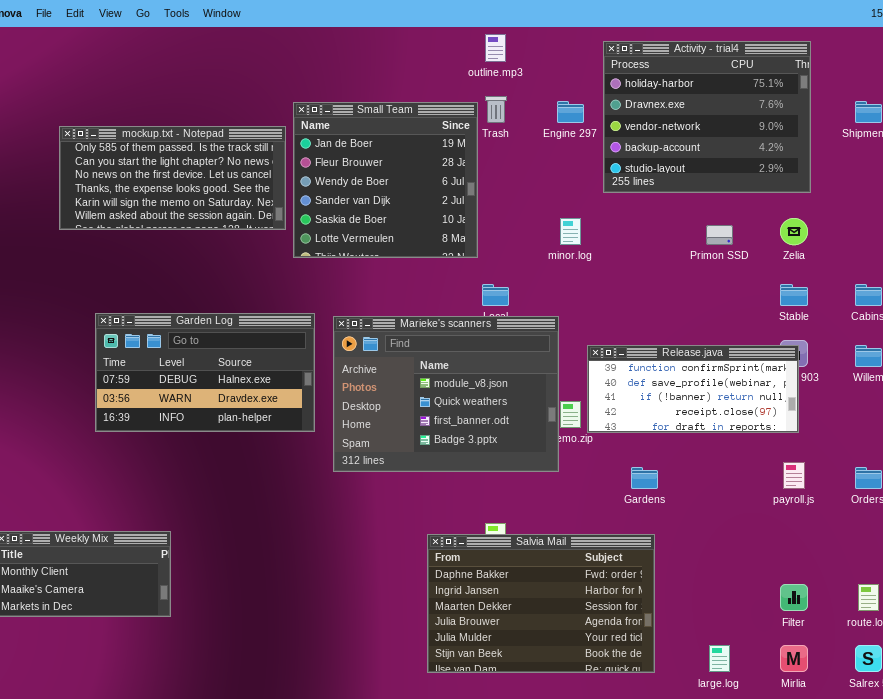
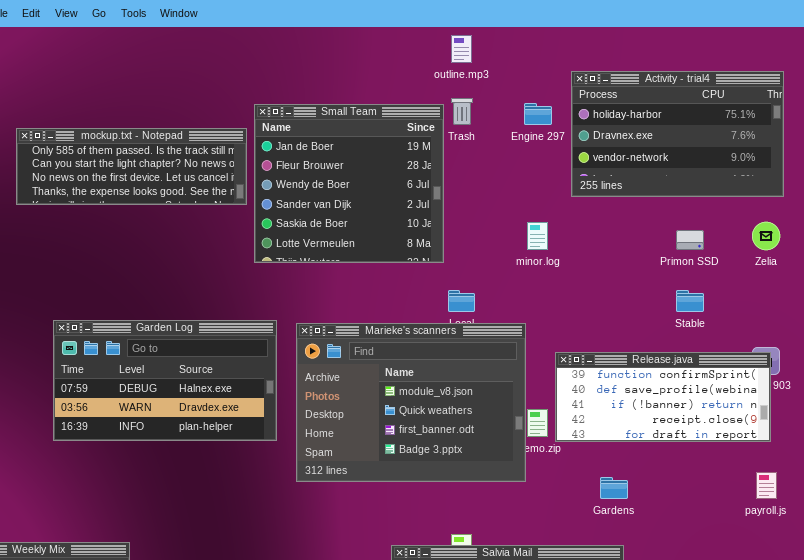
Activity - trial4: [603,41,811,193] -> [571,71,784,197], resized
mockup.txt - Notepad: [59,126,286,230] -> [16,128,247,205], resized
Stable: [780,284,808,306] -> [676,290,704,312], moved

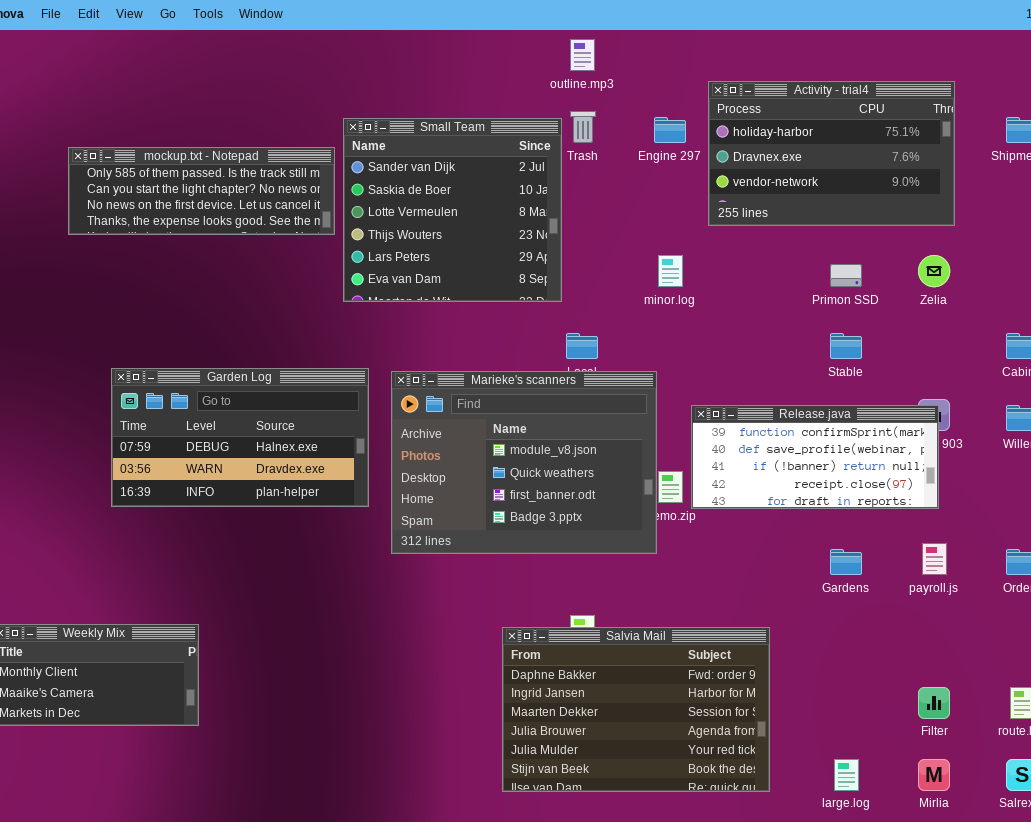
Small Team: [254,104,444,263] -> [343,118,562,302], scrolled down 3 rows
Gardens: [600,477,628,499] -> [830,549,862,575], moved

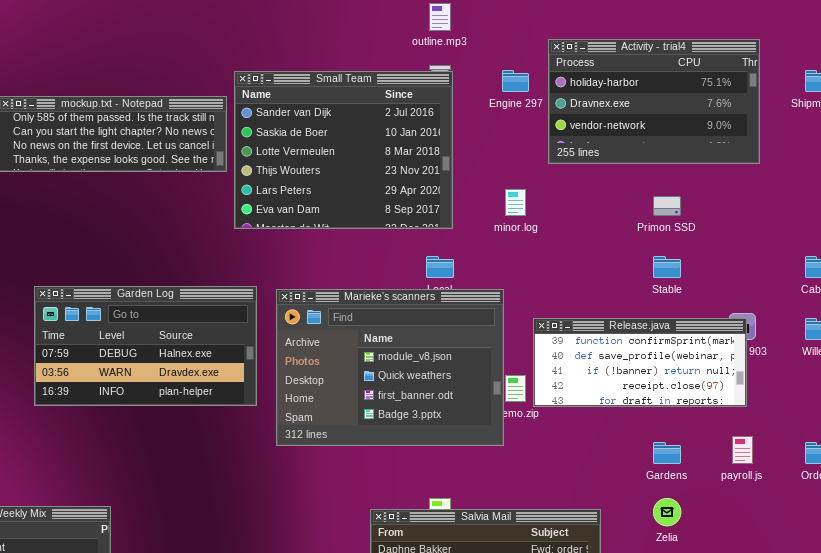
Small Team: [343,118,562,302] -> [234,71,453,229], resized
Zelia: [918,255,950,287] -> [653,498,681,526], moved

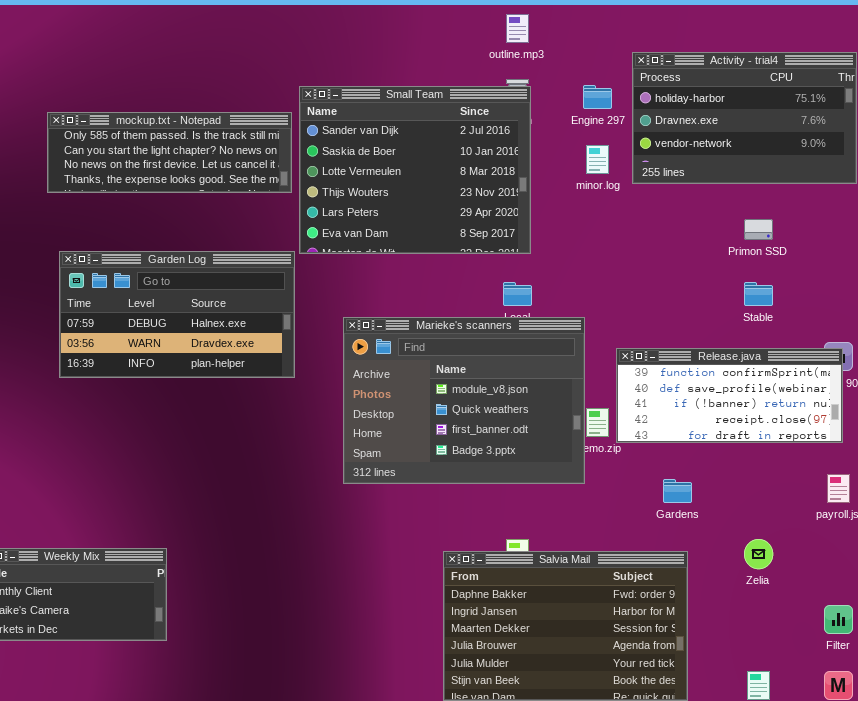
minor.log: [505,189,526,216] -> [586,145,609,174], moved
Garden Log: [34,286,257,406] -> [59,251,295,378], moved
Gardens: [653,442,681,464] -> [663,479,692,503], moved

